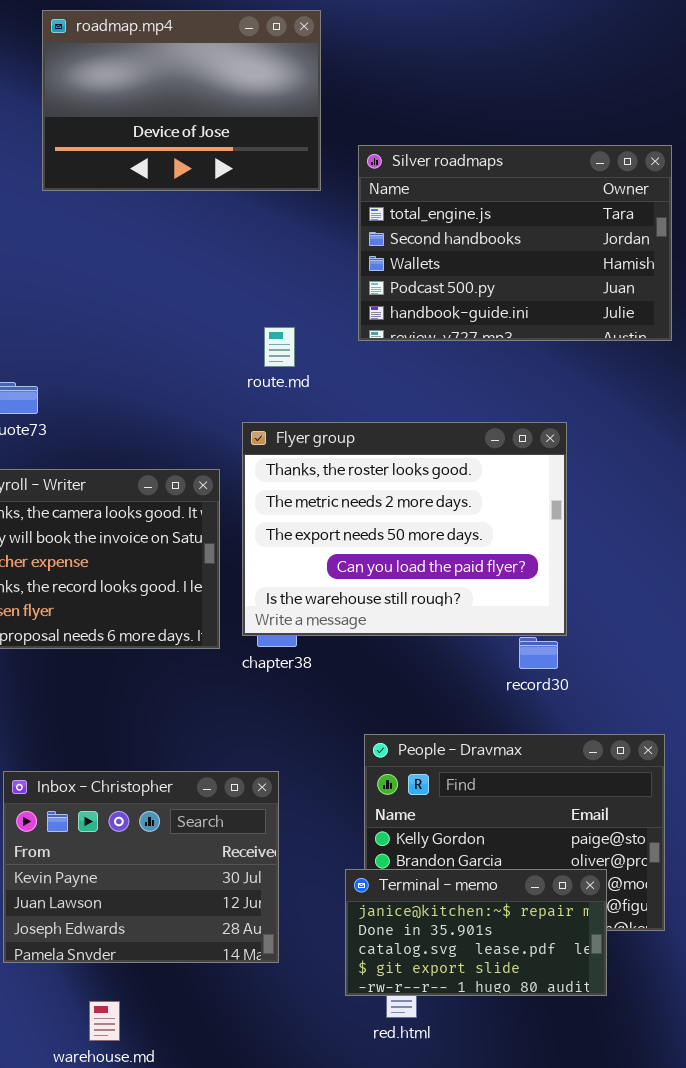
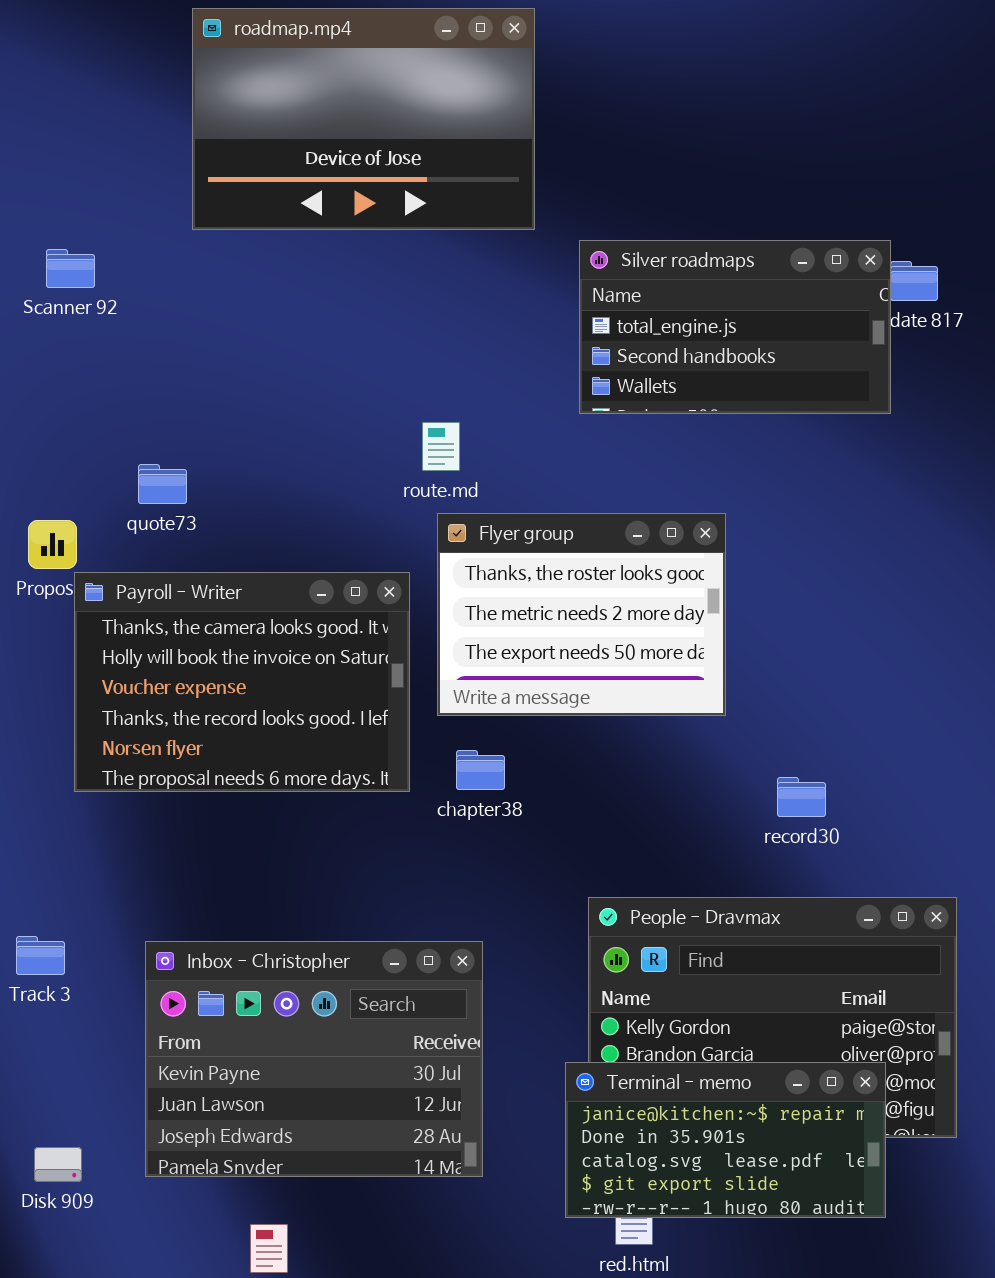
Silver roadmaps: [358,145,672,341] -> [579,240,891,414], resized
route.md: [264,327,295,367] -> [422,422,460,471], moved
Flyer group: [242,422,567,636] -> [437,513,726,716], resized

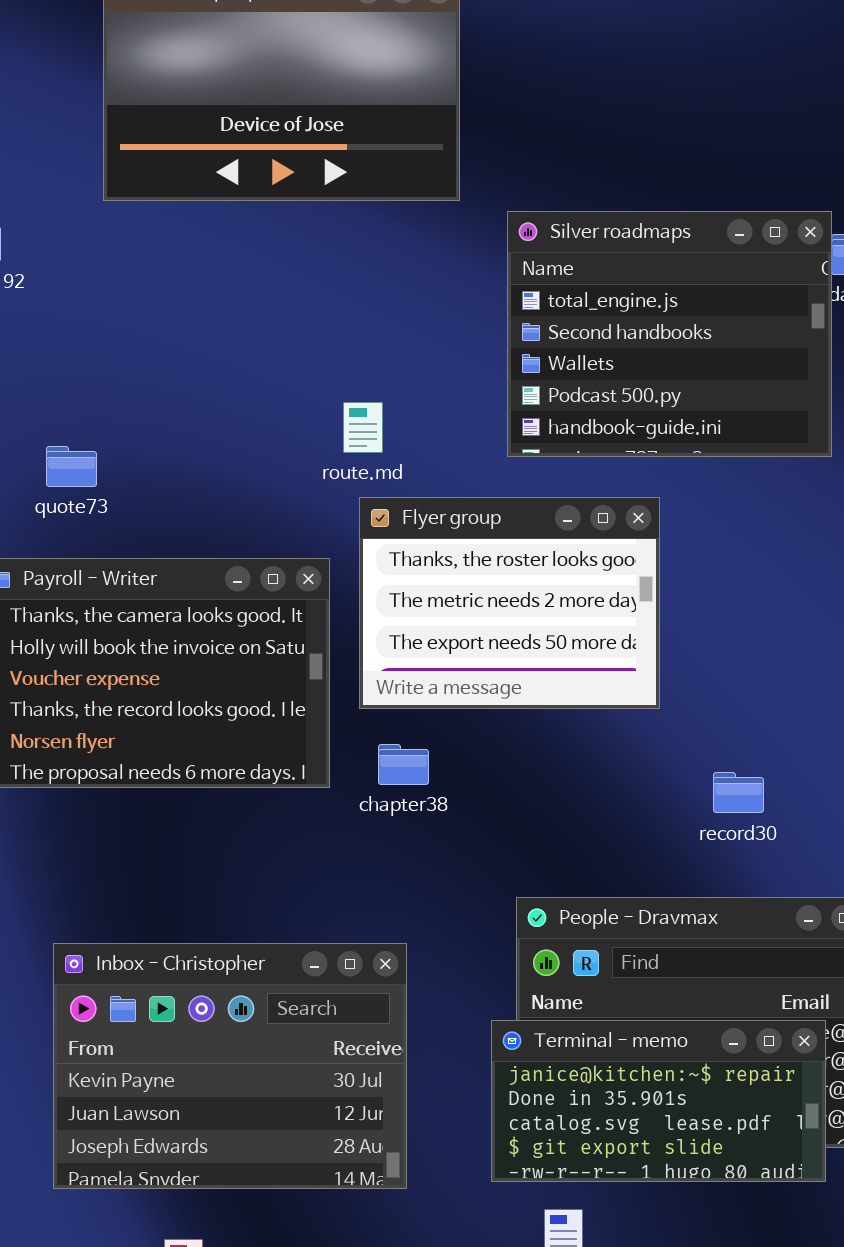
Silver roadmaps: [579,240,891,414] -> [507,211,832,457], resized
Terminal - memo: [565,1062,886,1218] -> [491,1020,826,1182], moved

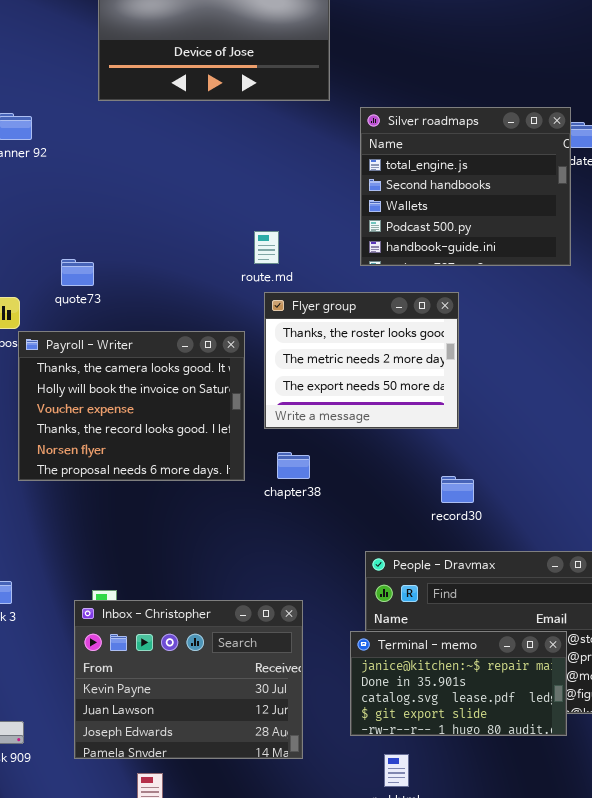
record30: [713,772,764,813] -> [441,476,474,503], moved
Inbox - Christopher: [53,943,407,1189] -> [74,600,303,759], moved

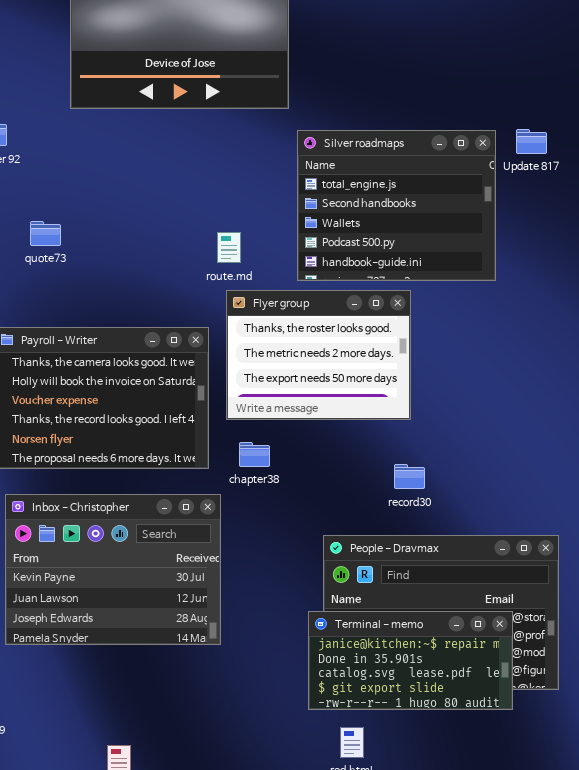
Silver roadmaps: [360,107,571,266] -> [297,130,496,281], moved
quote73: [61,259,94,286] -> [30,221,61,246], moved
Inbox - Christopher: [74,600,303,759] -> [5,494,221,645], moved

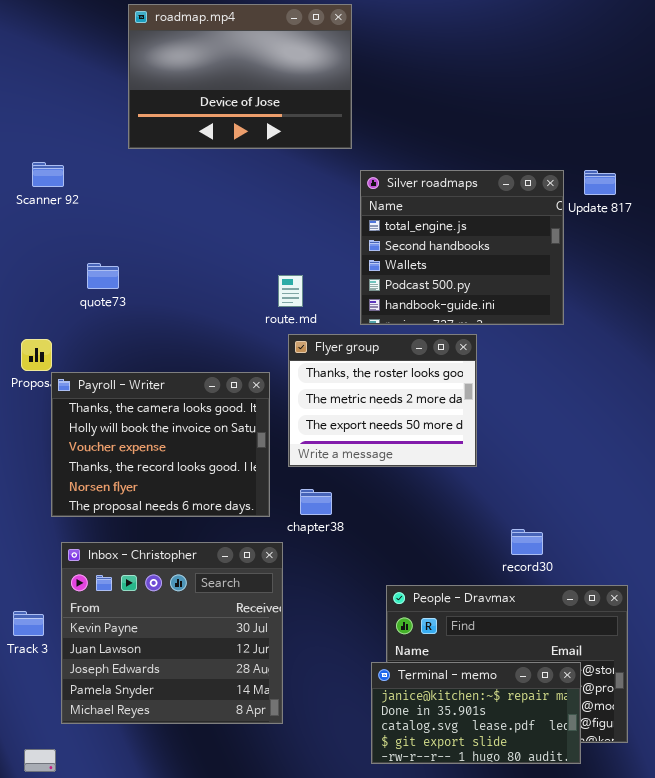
record30: [394,464,425,489] -> [511,529,543,555], moved
Inbox - Christopher: [5,494,221,645] -> [61,542,283,724], resized

